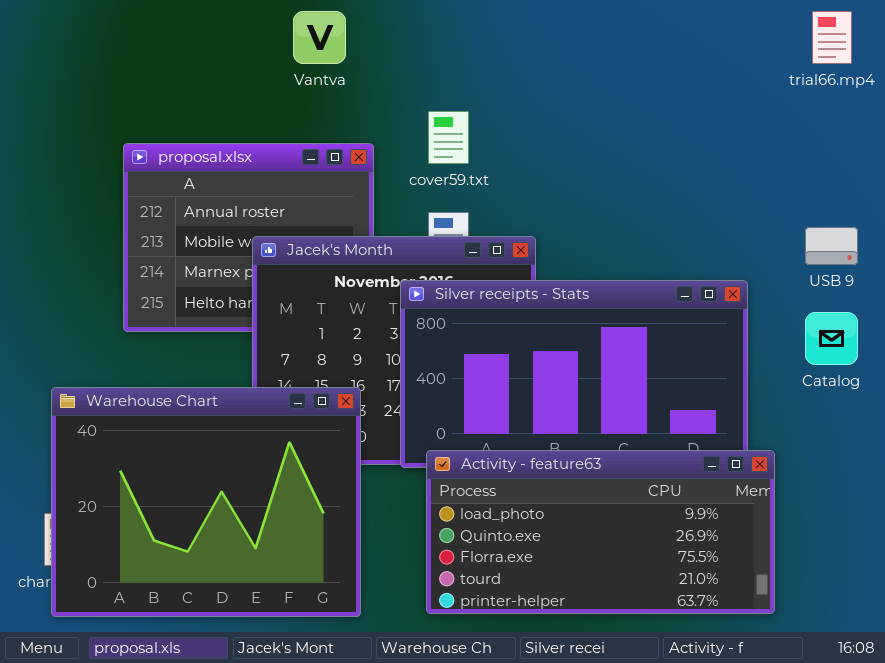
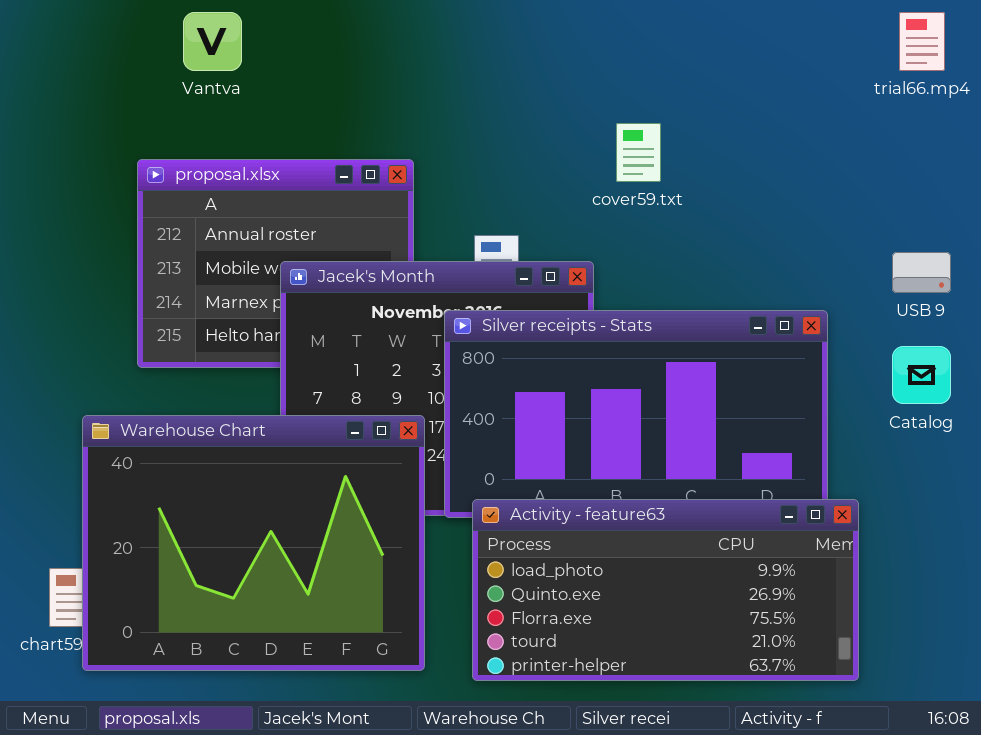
Vantva: [293,11,346,64] -> [183,12,242,71], moved
cover59.txt: [428,111,469,164] -> [616,123,661,182], moved
Warehouse Chart: [51,387,361,617] -> [82,415,425,671], moved

